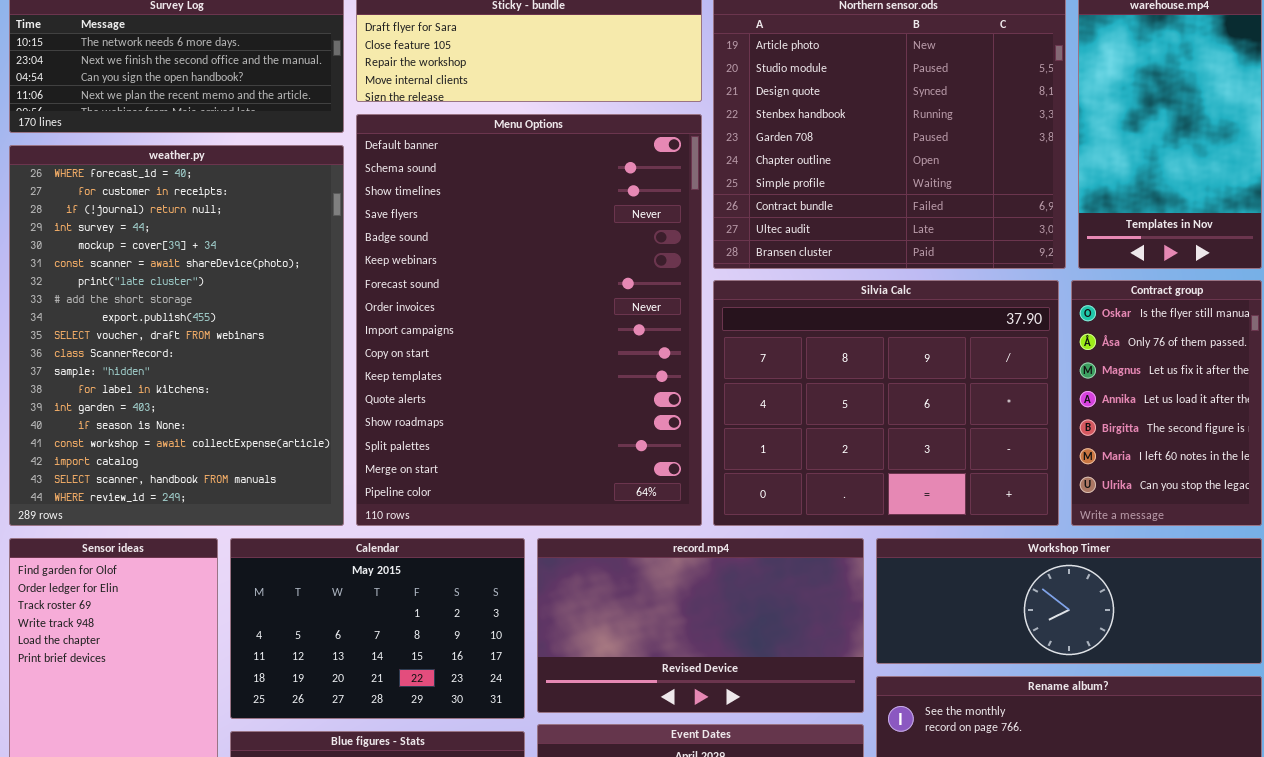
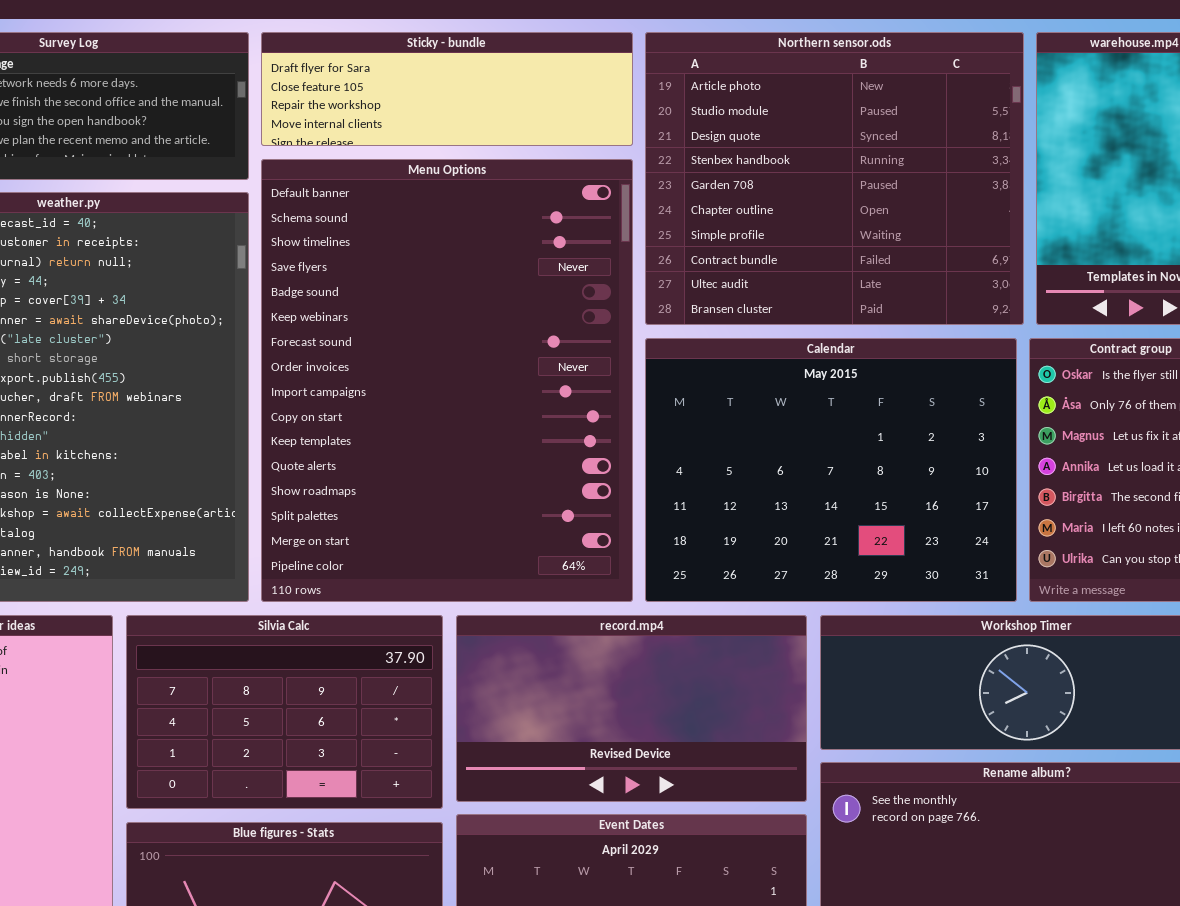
Silvia Calc: [713,280,1059,526] -> [126,615,443,809], moved, resized
Calendar: [230,538,525,719] -> [645,338,1017,602], moved, resized

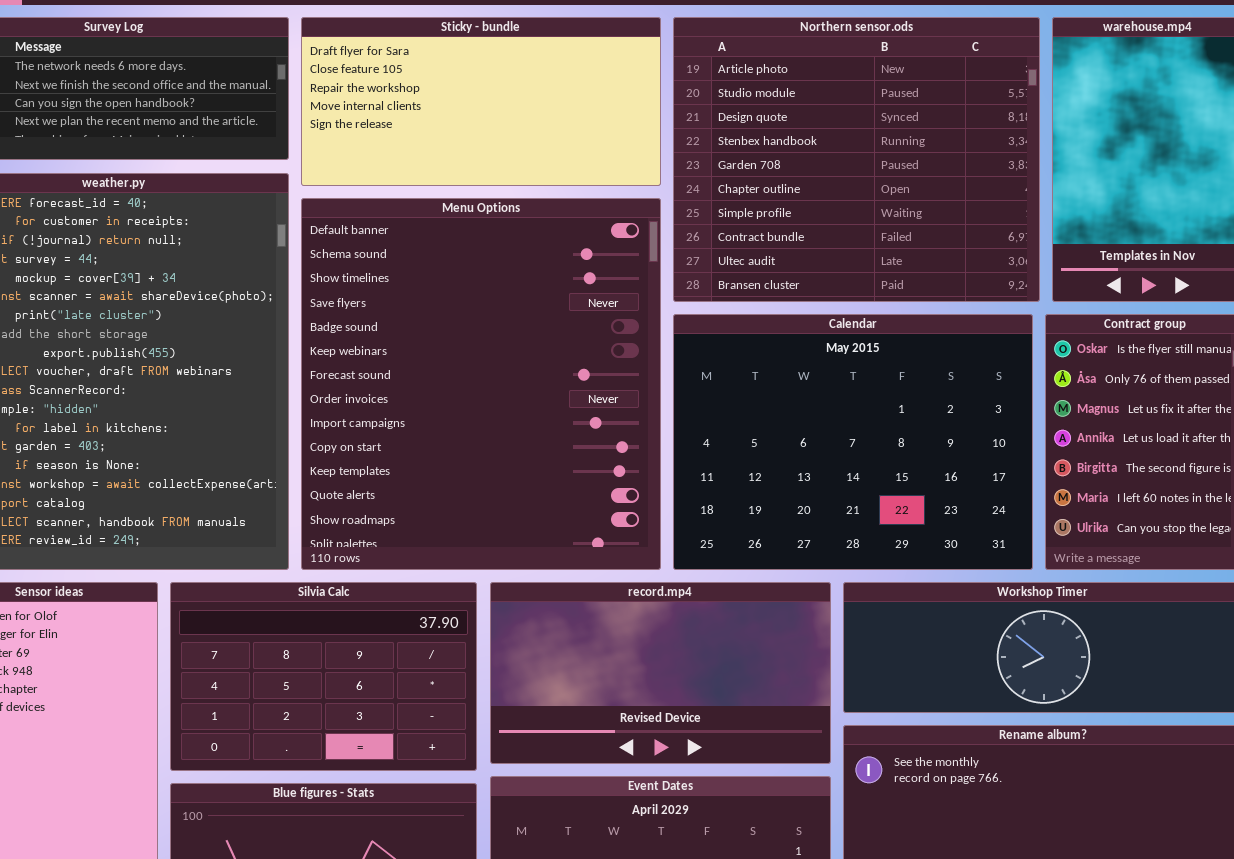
Sticky - bundle: [261,32,633,146] -> [301,17,661,186], resized
Menu Options: [261,159,633,602] -> [301,198,661,570], resized

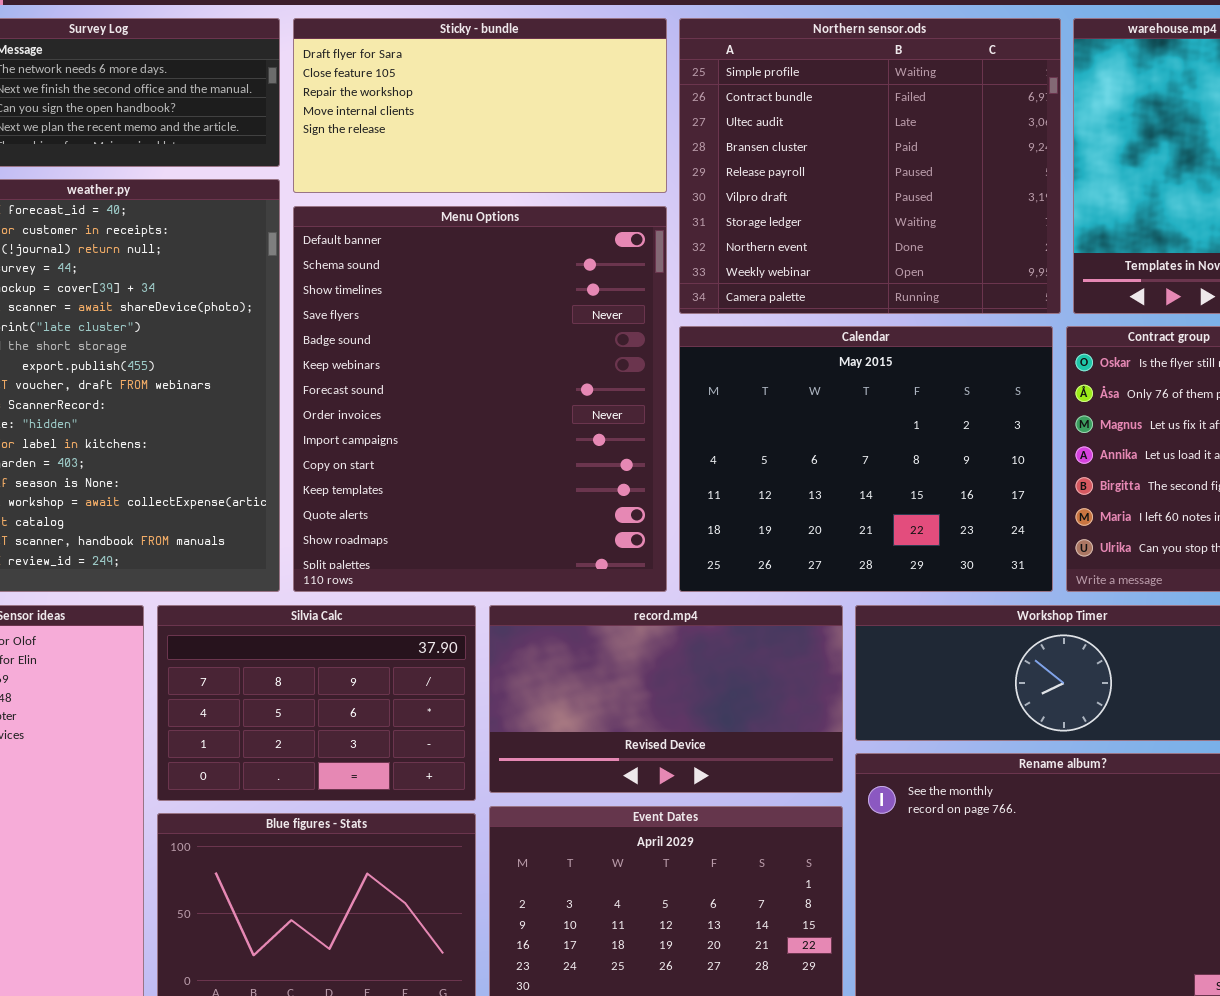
Northern sensor.ods: [673,17,1040,302] -> [679,18,1061,314], scrolled down 6 rows

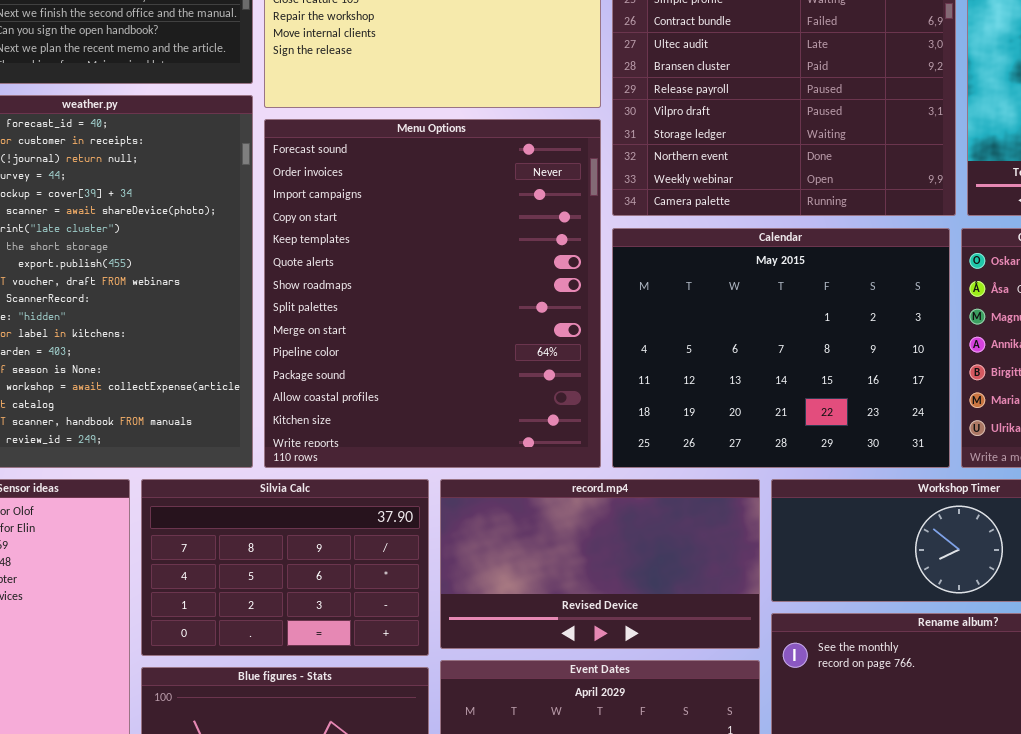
Menu Options: [293,206,667,592] -> [264,119,601,468], scrolled down 6 rows

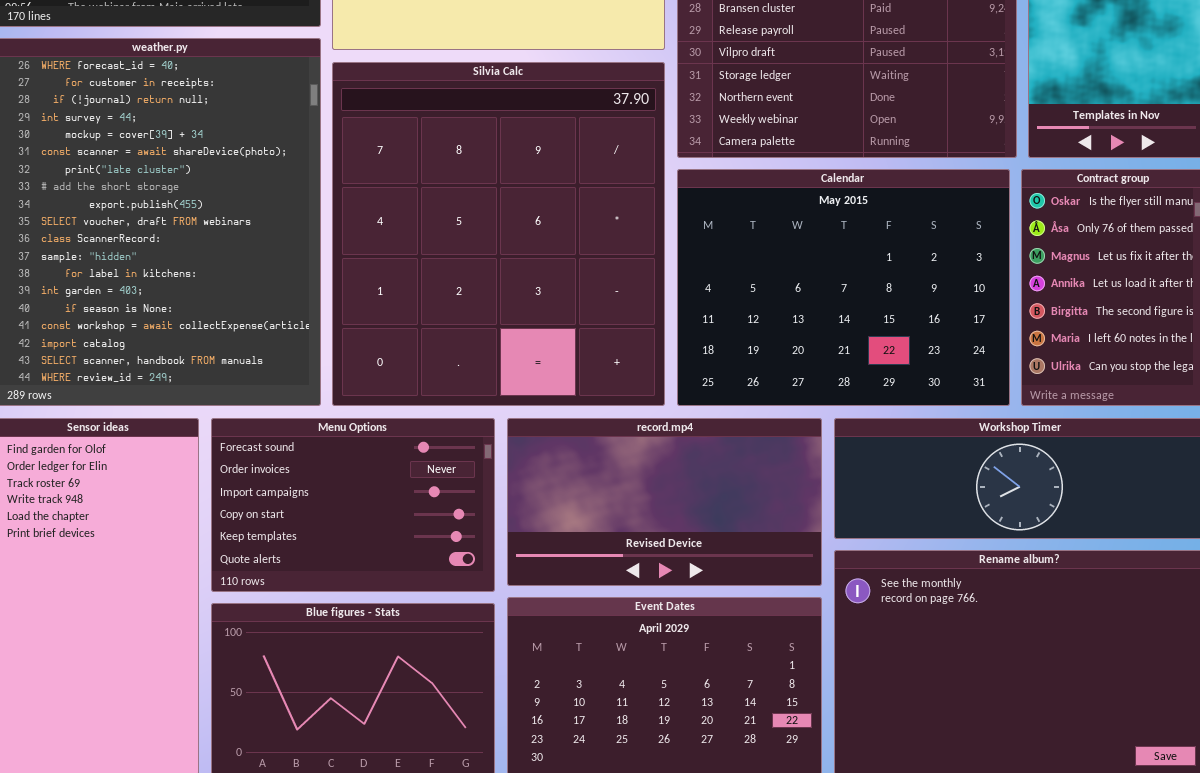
Menu Options: [264,119,601,468] -> [211,418,495,592], moved, resized
Silvia Calc: [141,479,429,656] -> [332,62,665,406], moved, resized

